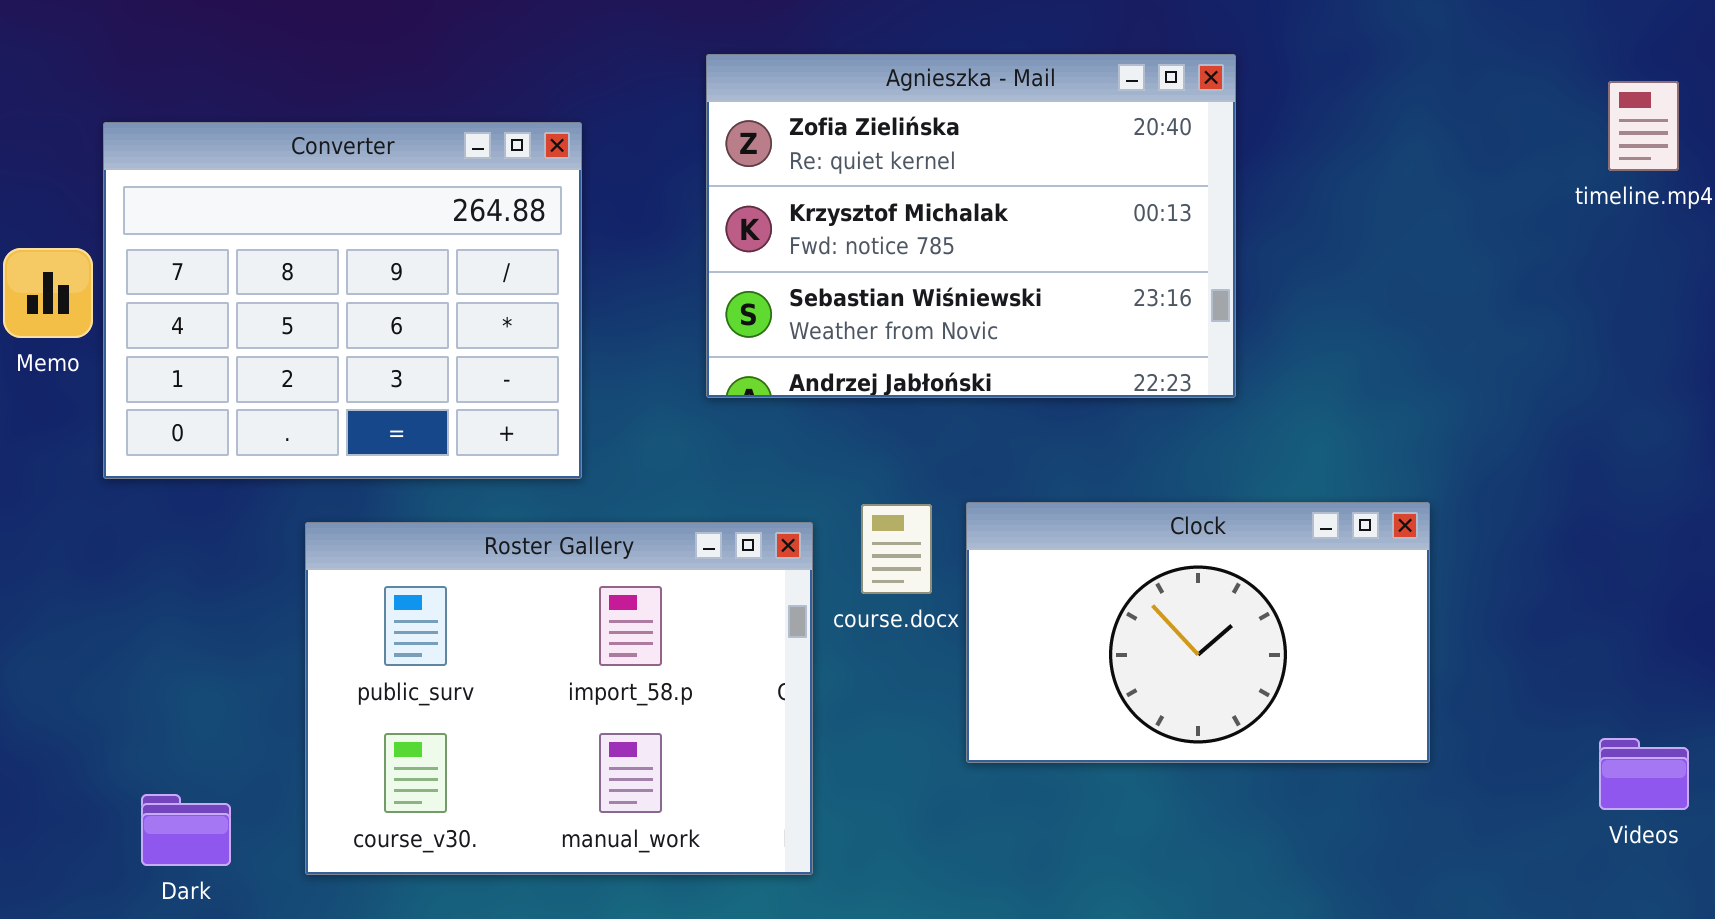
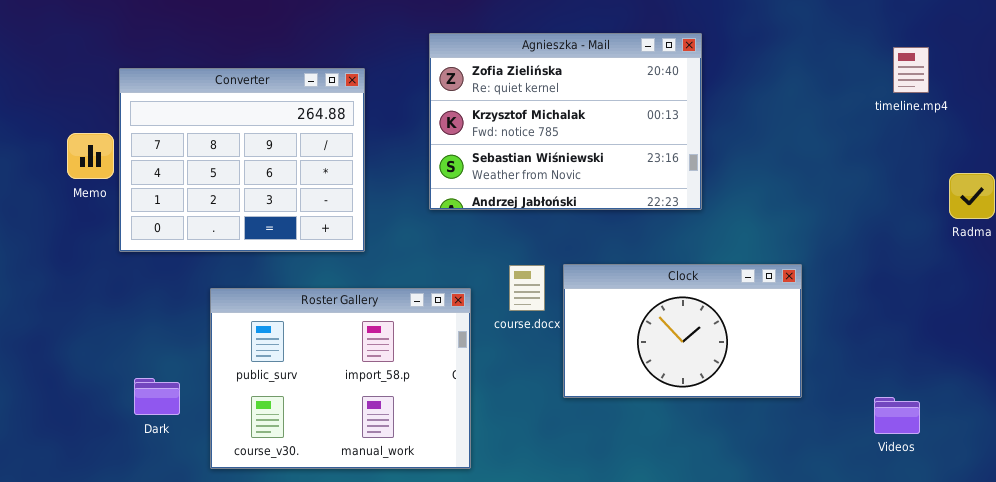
Roster Gallery: [305,522,813,875] -> [210,288,471,469], moved
Videos: [1599,738,1689,810] -> [874,397,920,434], moved
Dark: [141,794,231,866] -> [134,378,180,415], moved

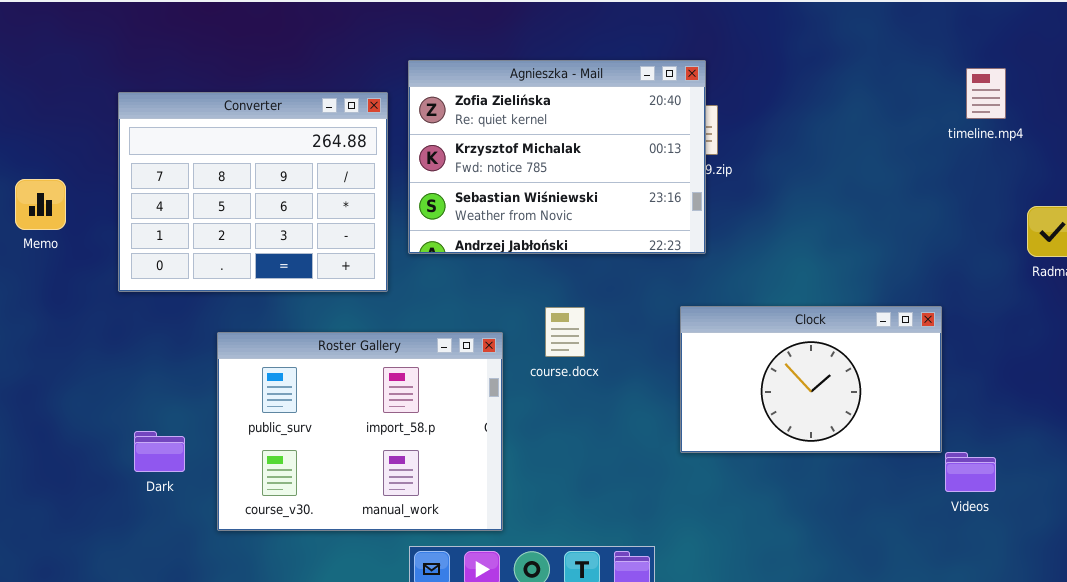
Agnieszka - Mail: [429,33,702,210] -> [408,60,706,254], moved
Memo: [67,133,114,179] -> [15,179,66,230], moved
Clock: [563,264,802,398] -> [680,306,942,453], moved

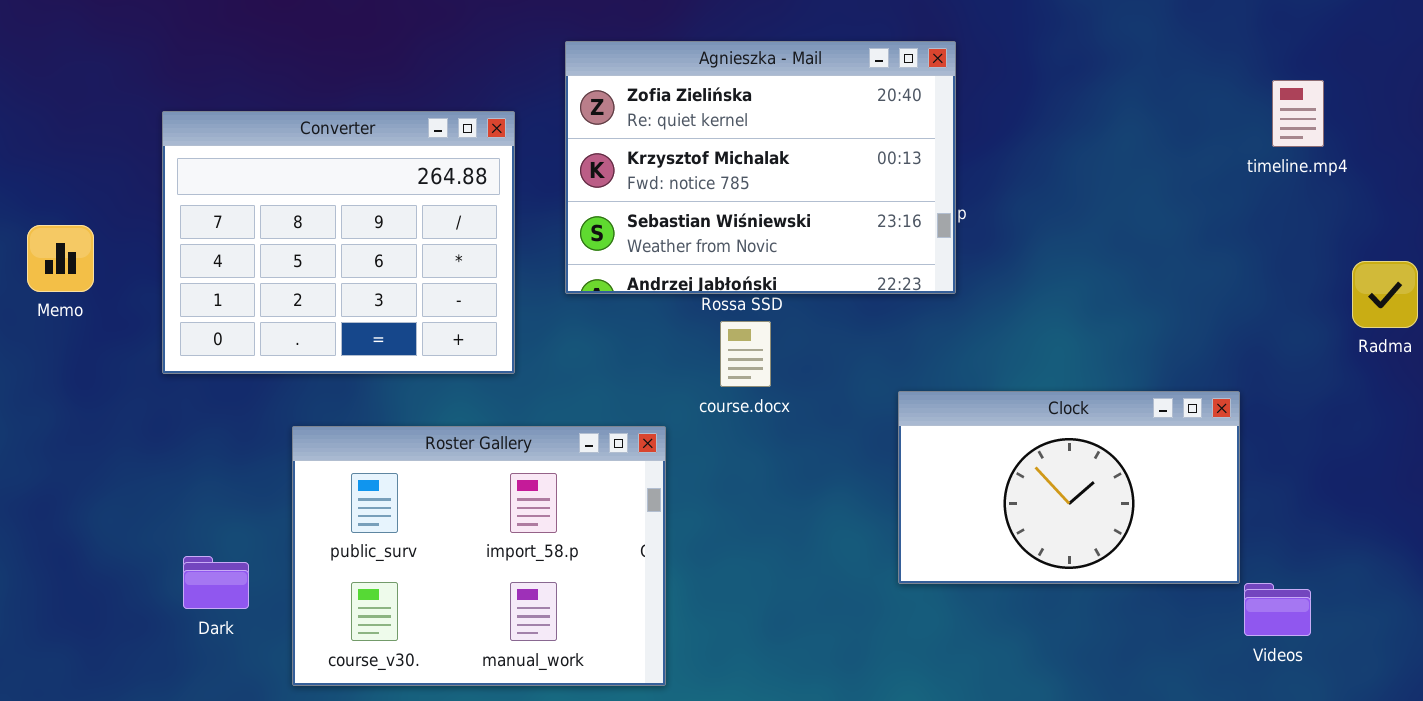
Agnieszka - Mail: [408,60,706,254] -> [565,41,956,294], moved
course.docx: [545,307,585,357] -> [720,321,771,387], moved

